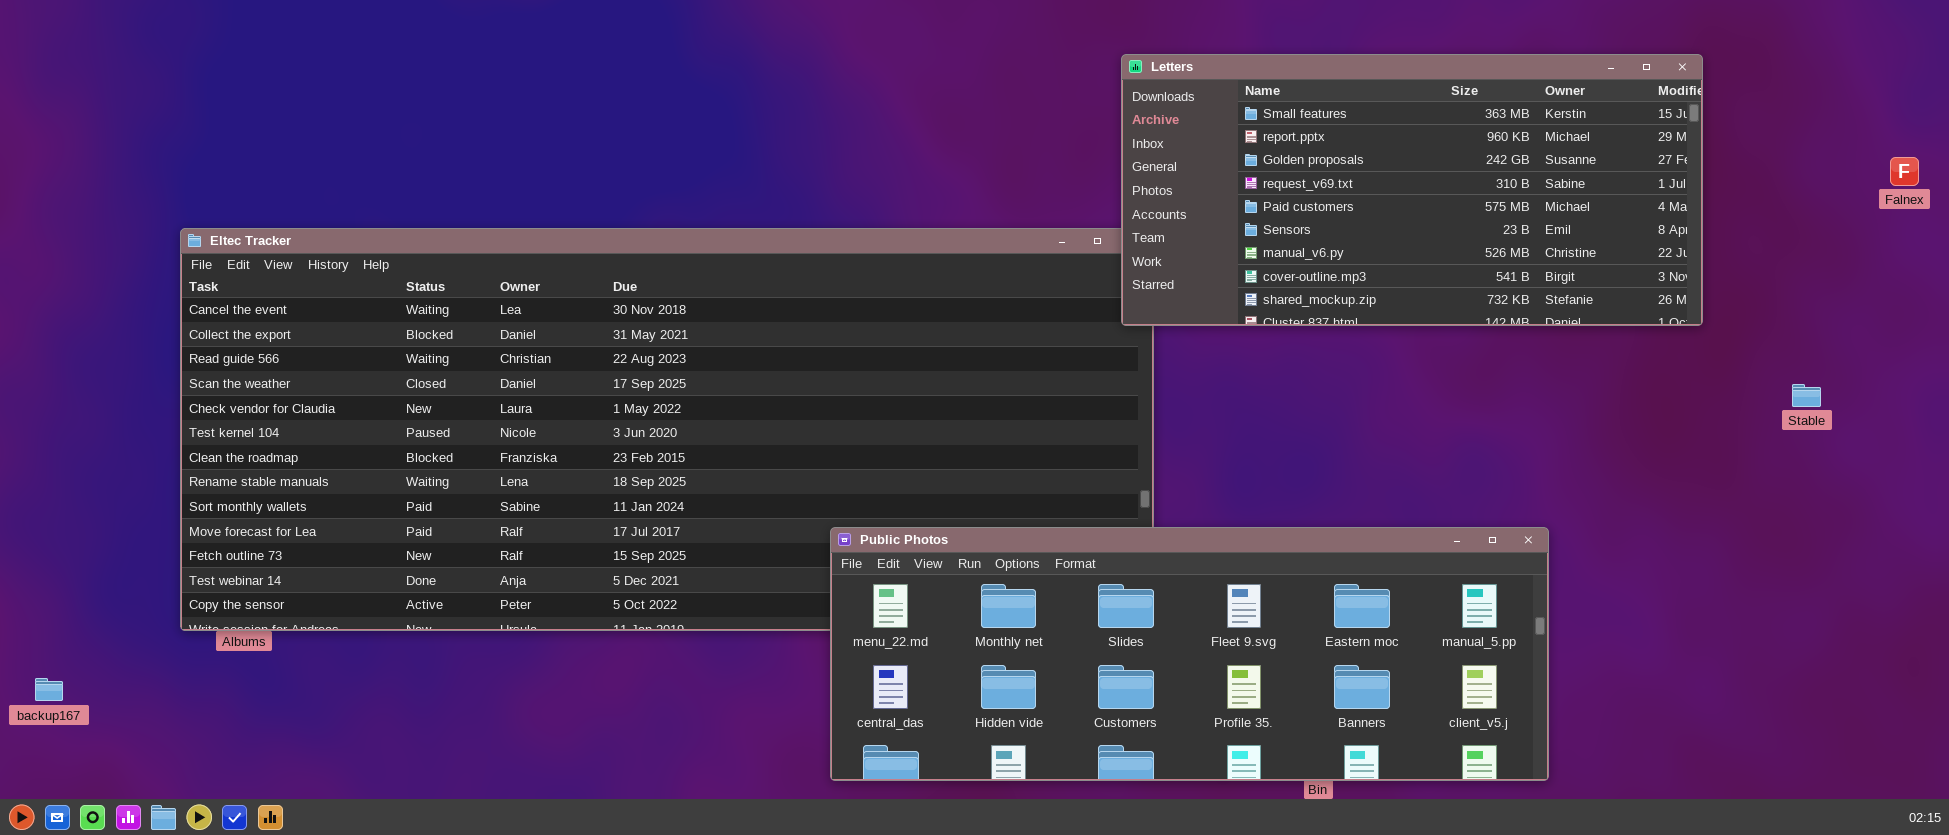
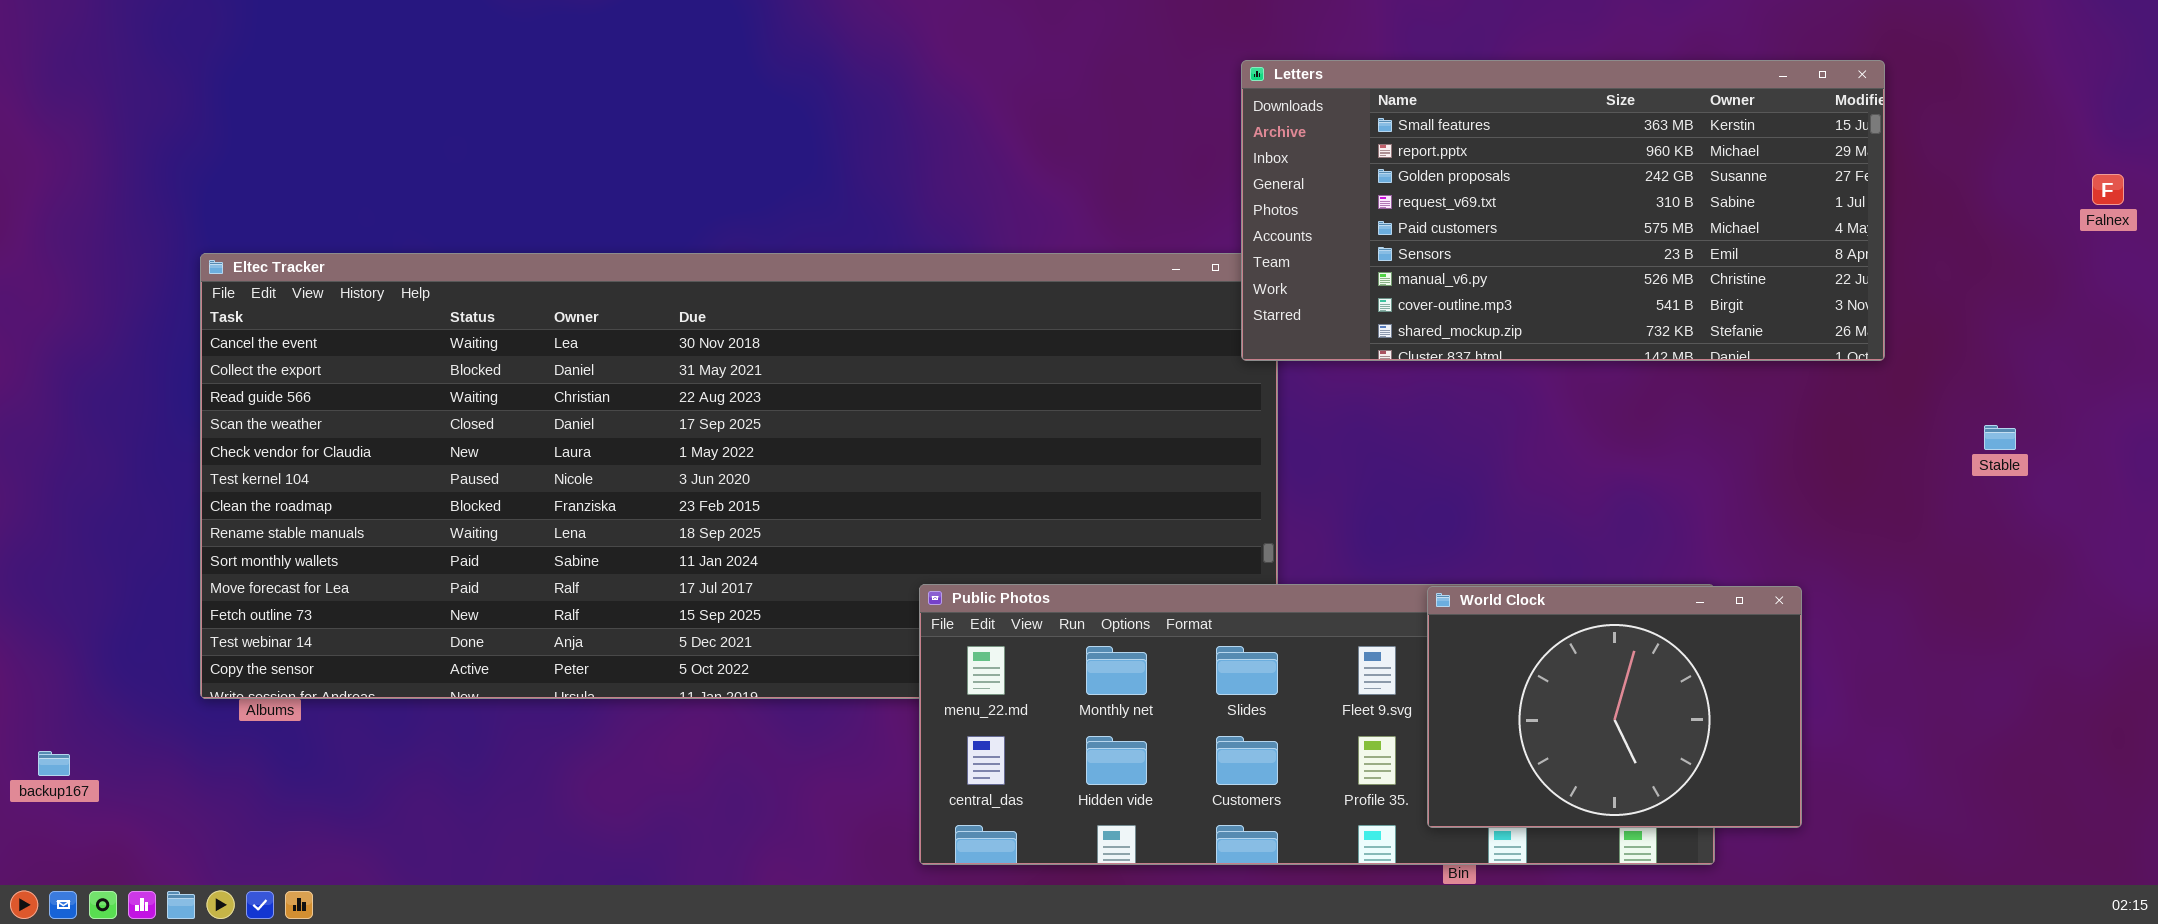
World Clock: none -> [1427,586,1802,828], opened

